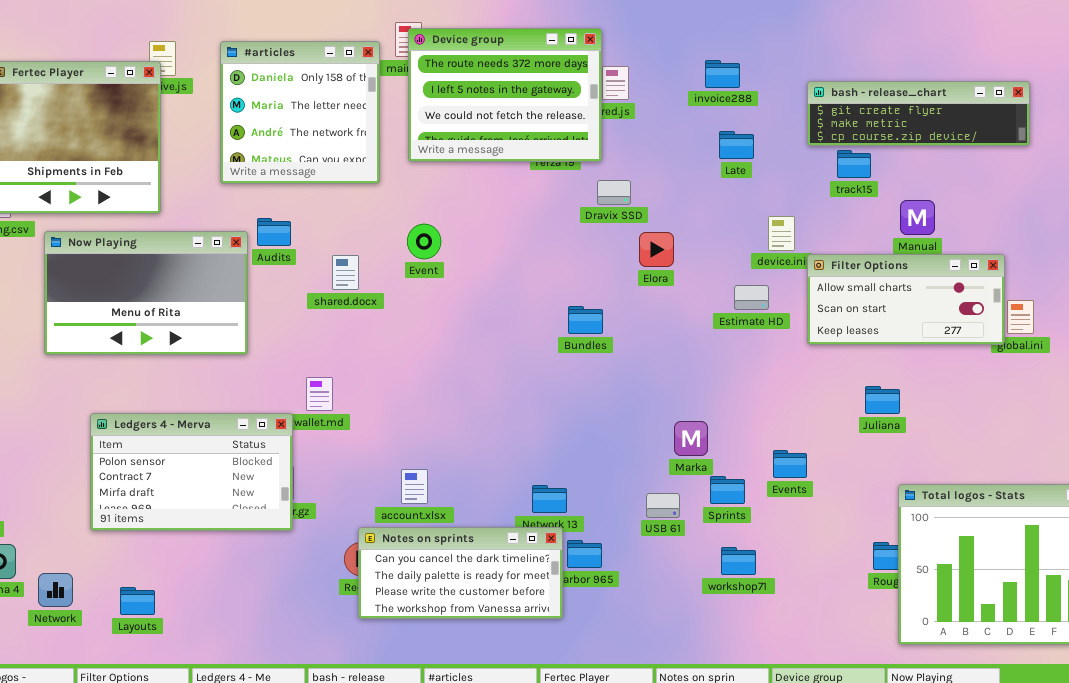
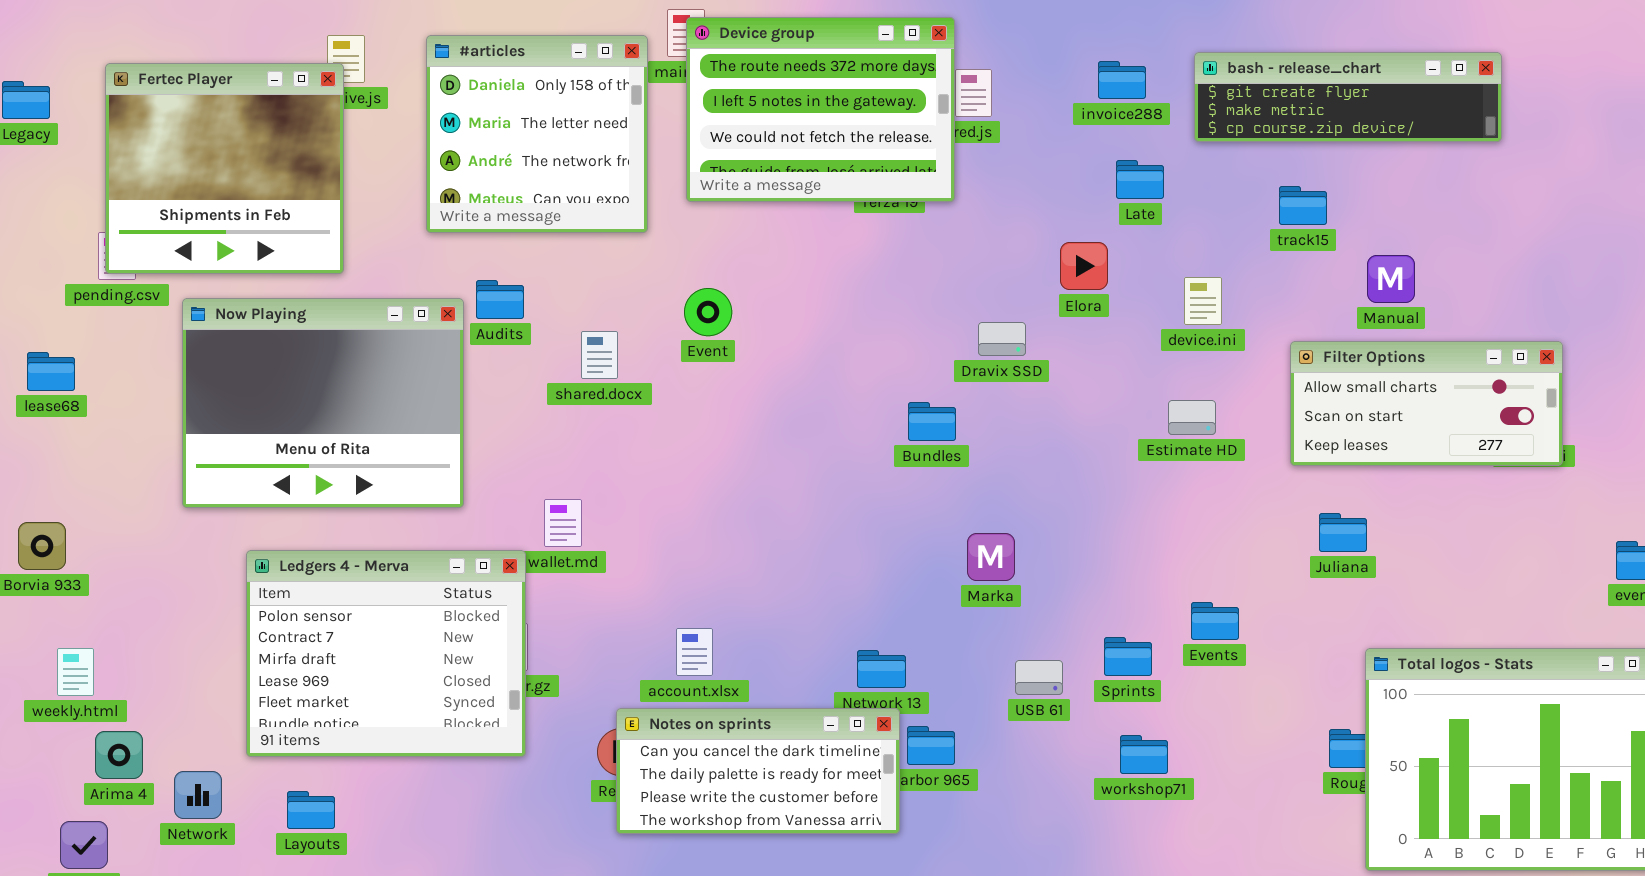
bash - release_chart: [807,81,1030,146] -> [1194,52,1502,142], moved
Dravix SSD: [597,180,631,205] -> [978,322,1026,356], moved
Now Playing: [44,231,248,355] -> [182,298,464,508], resized
Elora: [639,232,674,267] -> [1060,242,1108,290], moved
Filter Options: [807,254,1005,345] -> [1290,341,1563,466], moved
Estimate HD: [734,285,769,310] -> [1168,400,1216,435], moved
Ledgers 4 - Merva: [90,413,293,531] -> [246,550,526,757], resized
Marka: [674,421,708,456] -> [967,533,1015,581], moved

